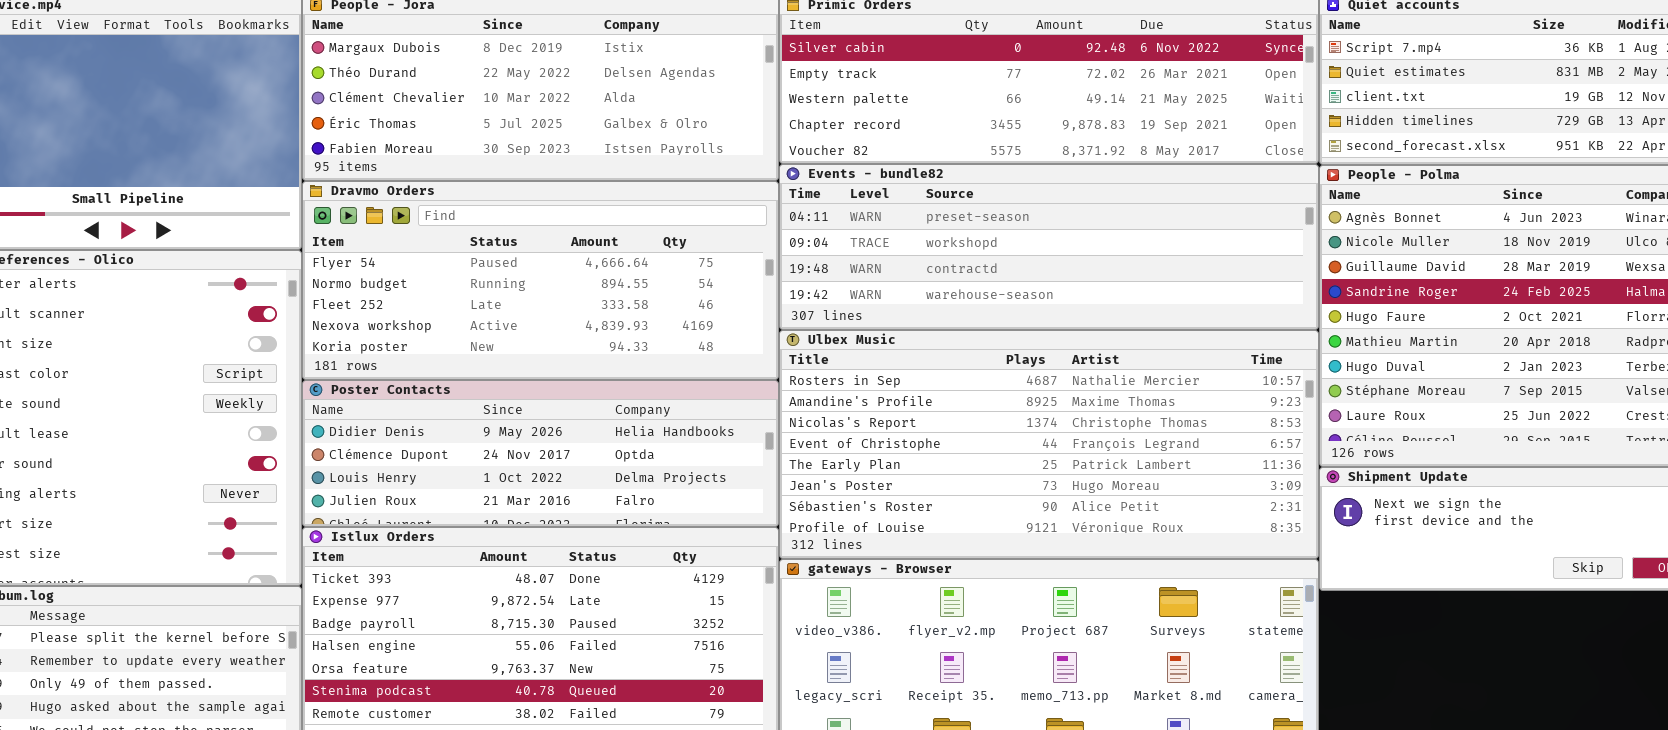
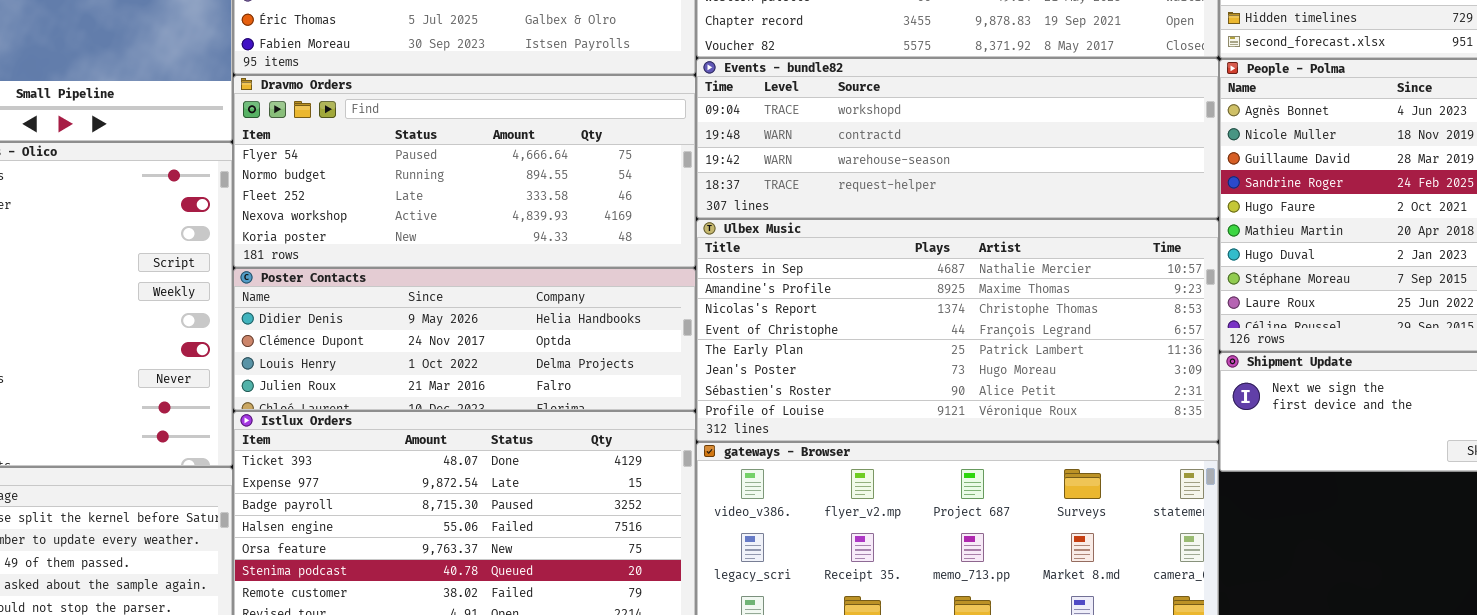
Events - bundle82: [779,164,1319,330] -> [696,58,1219,219], scrolled down 1 row

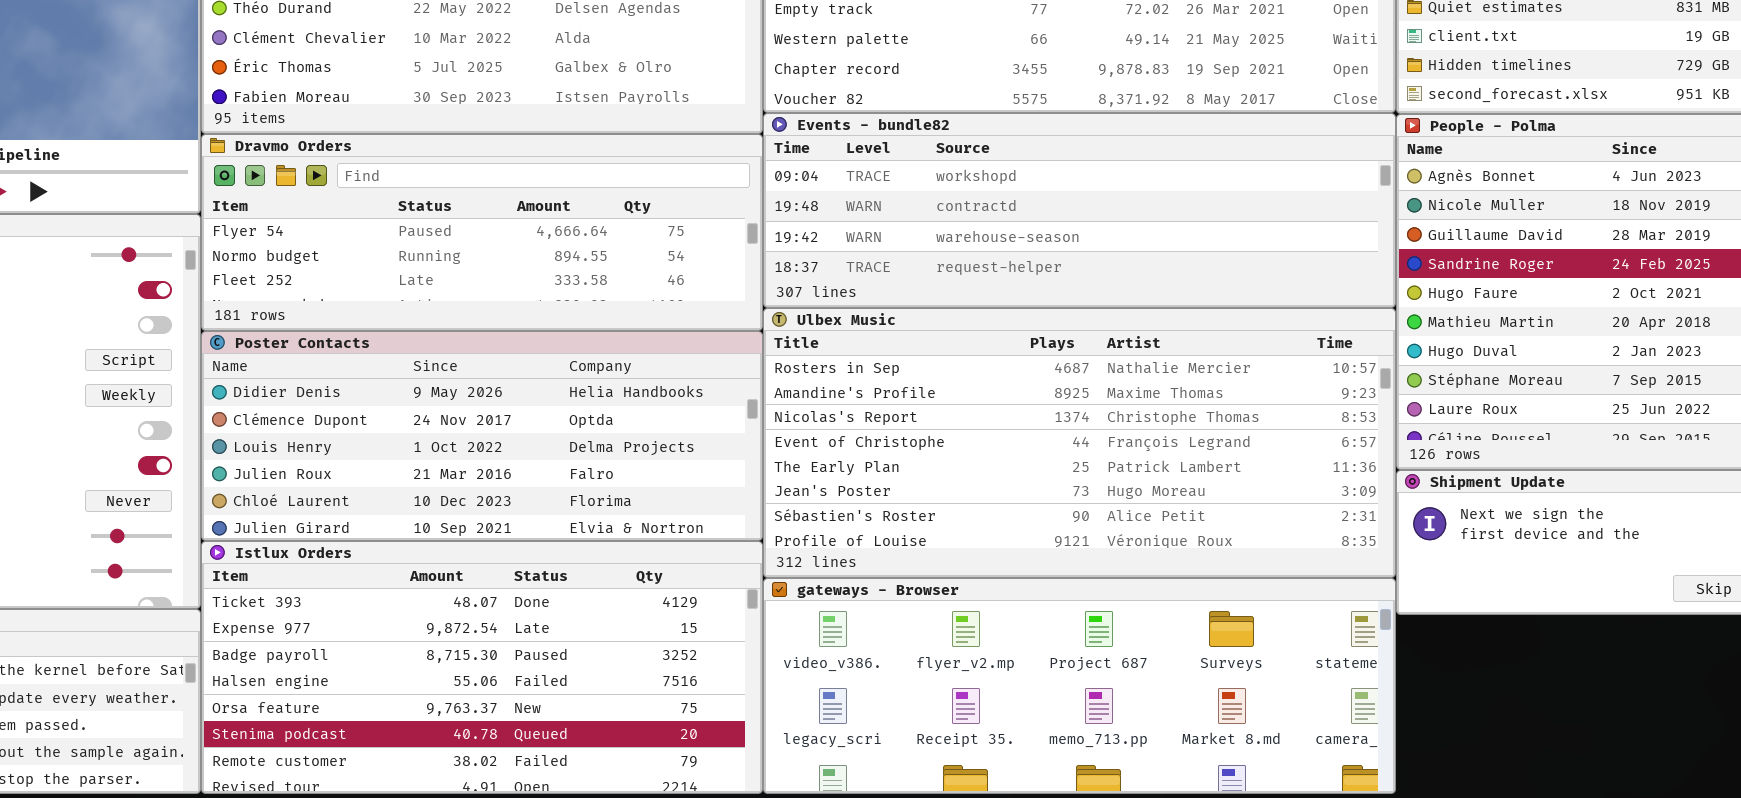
Dravmo Orders: [233,75,696,268] -> [201,134,763,331], resized
Poster Contacts: [233,268,696,411] -> [201,331,763,541], resized

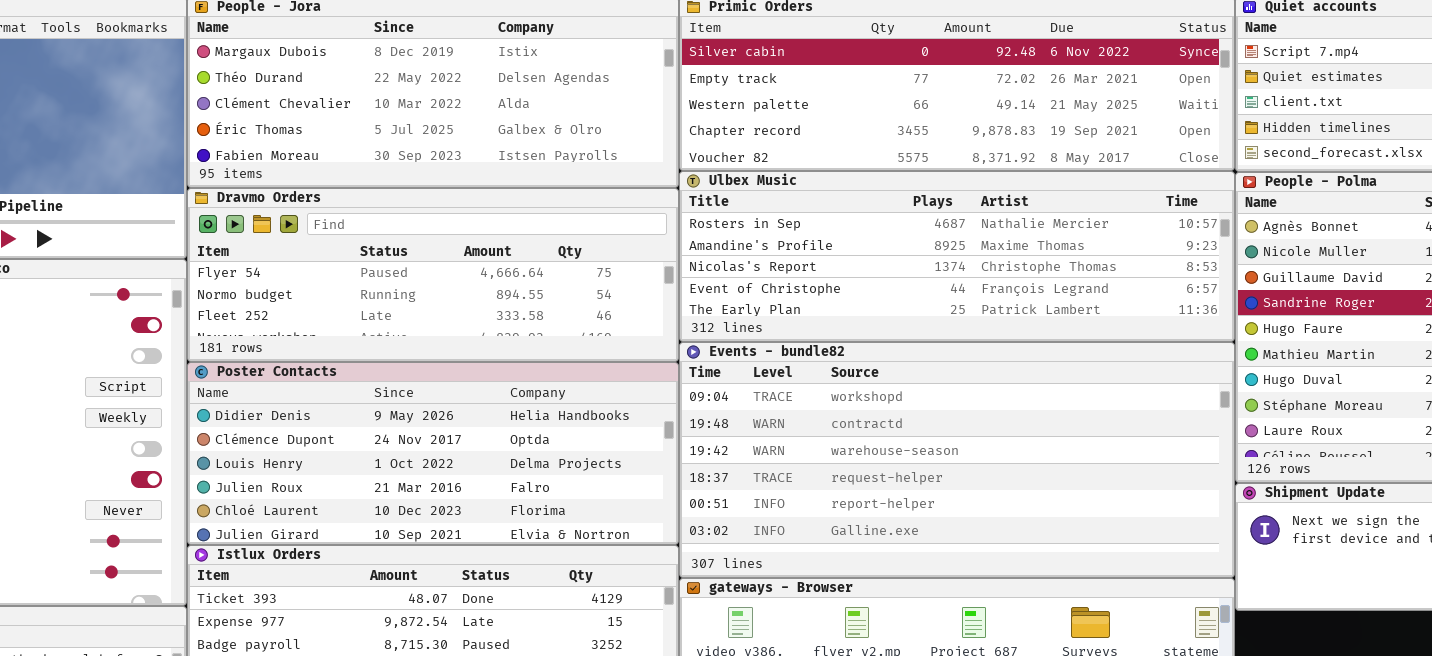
Events - bundle82: [763,113,1396,308] -> [679,342,1235,578], moved, resized
Ulbex Music: [763,308,1396,578] -> [679,171,1235,342], moved, resized

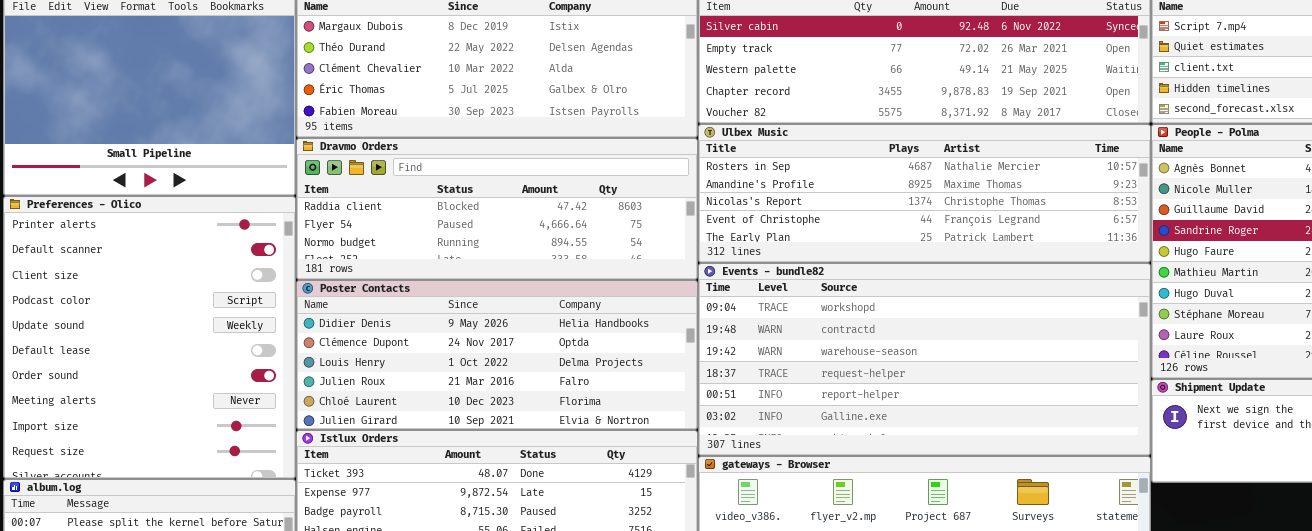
Dravmo Orders: [187,188,679,362] -> [296,138,698,280], scrolled up 1 row

